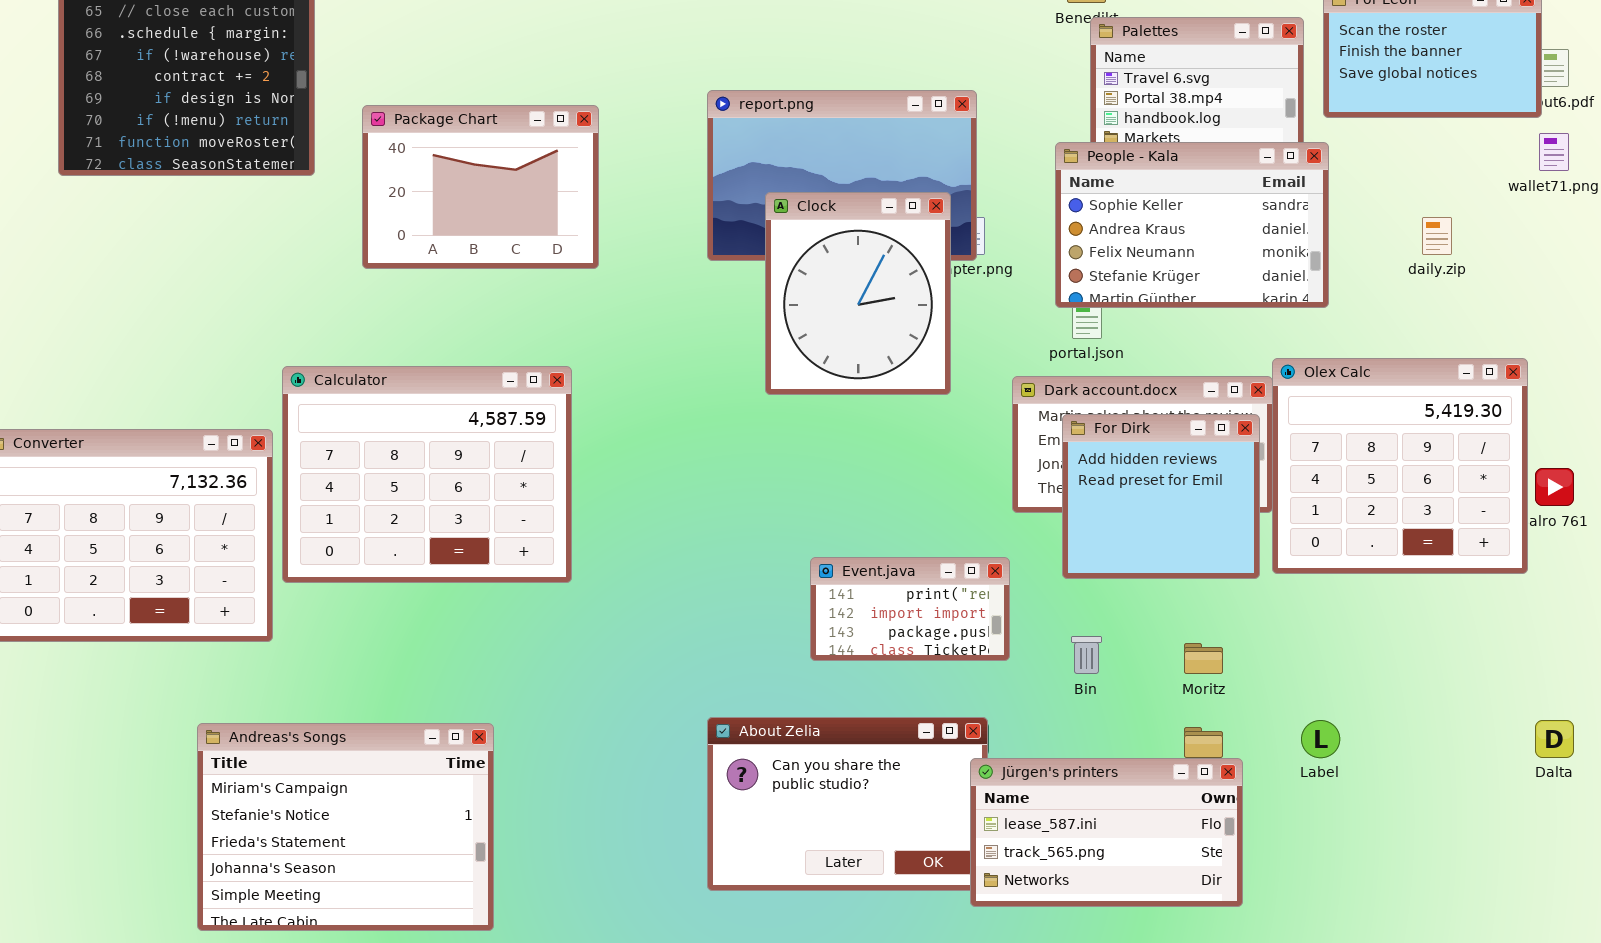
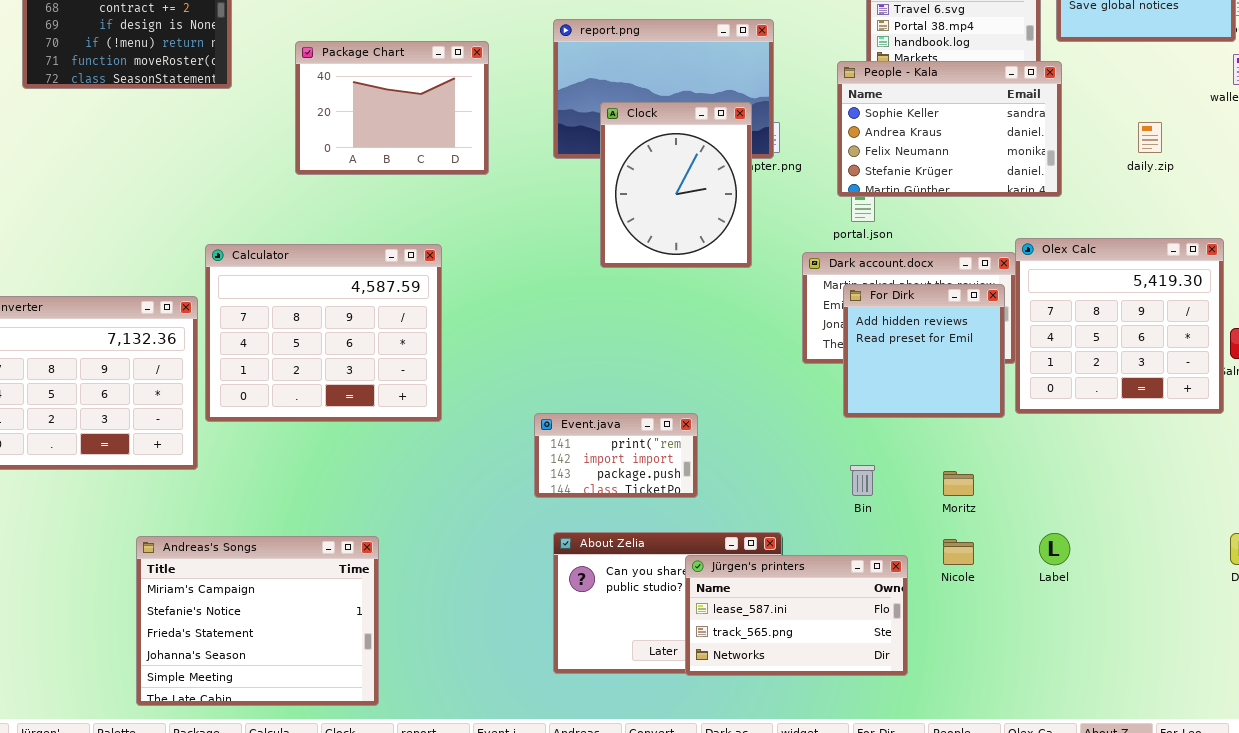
Package Chart: [362,105,599,269] -> [295,41,489,175], moved
Event.java: [810,557,1010,661] -> [534,413,698,498], moved
Jürgen's printers: [970,758,1243,907] -> [685,555,908,676], moved

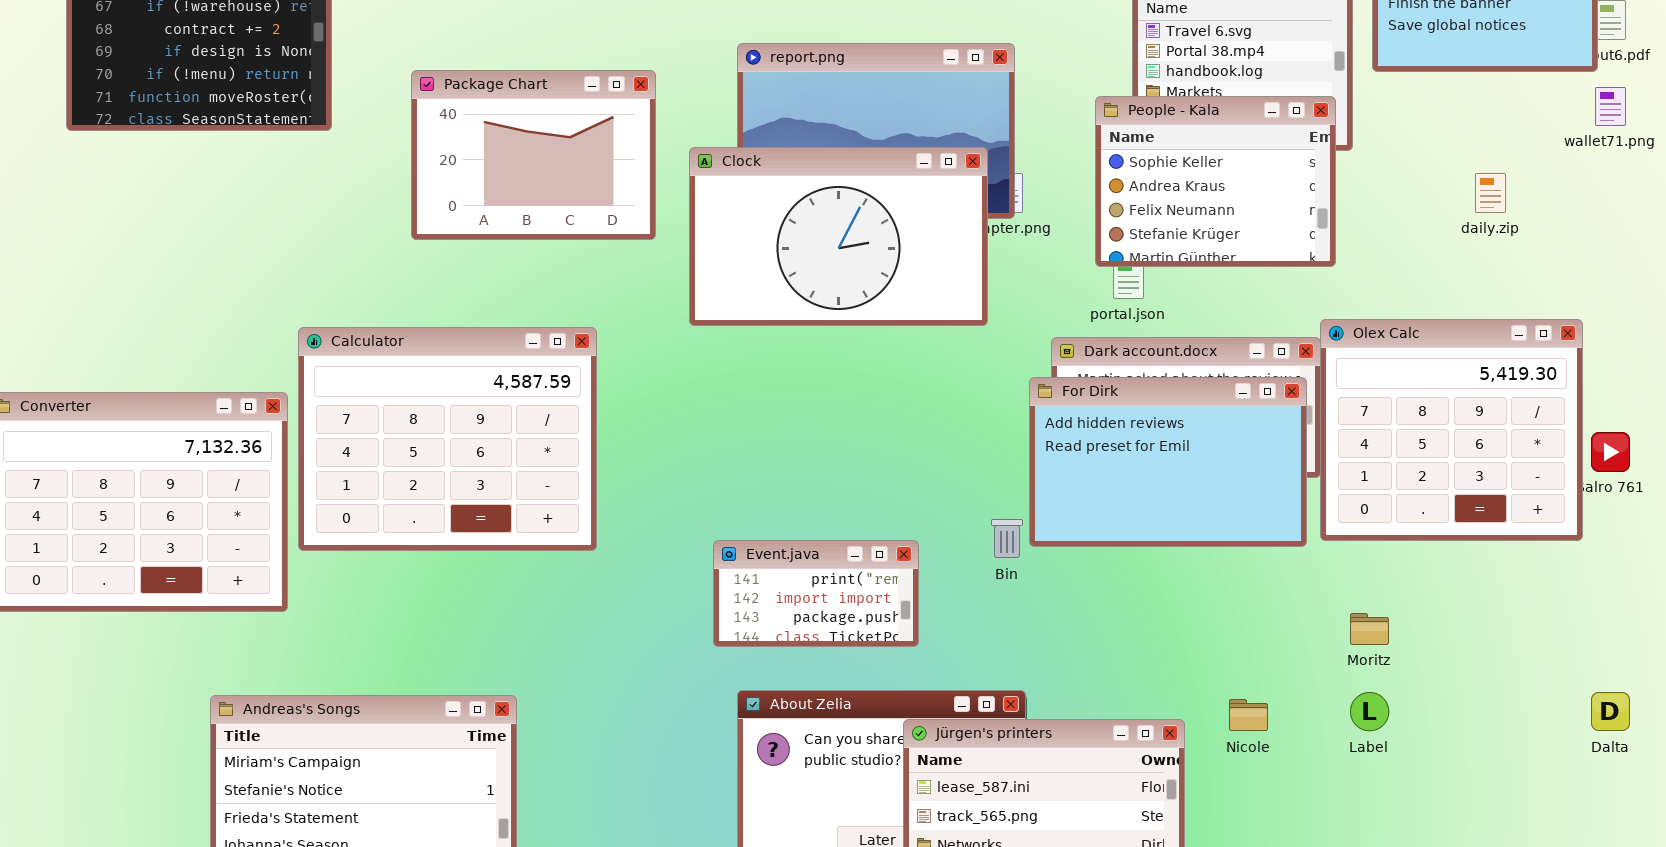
People - Kala: [837,61,1062,197] -> [1095,96,1336,267], resized
Clock: [600,102,752,268] -> [689,147,988,326], resized
For Dirk: [843,284,1005,418] -> [1029,377,1307,547], resized
Bin: [850,465,875,496] -> [991,519,1023,558], moved
Moritz: [943,471,974,496] -> [1350,613,1389,645], moved

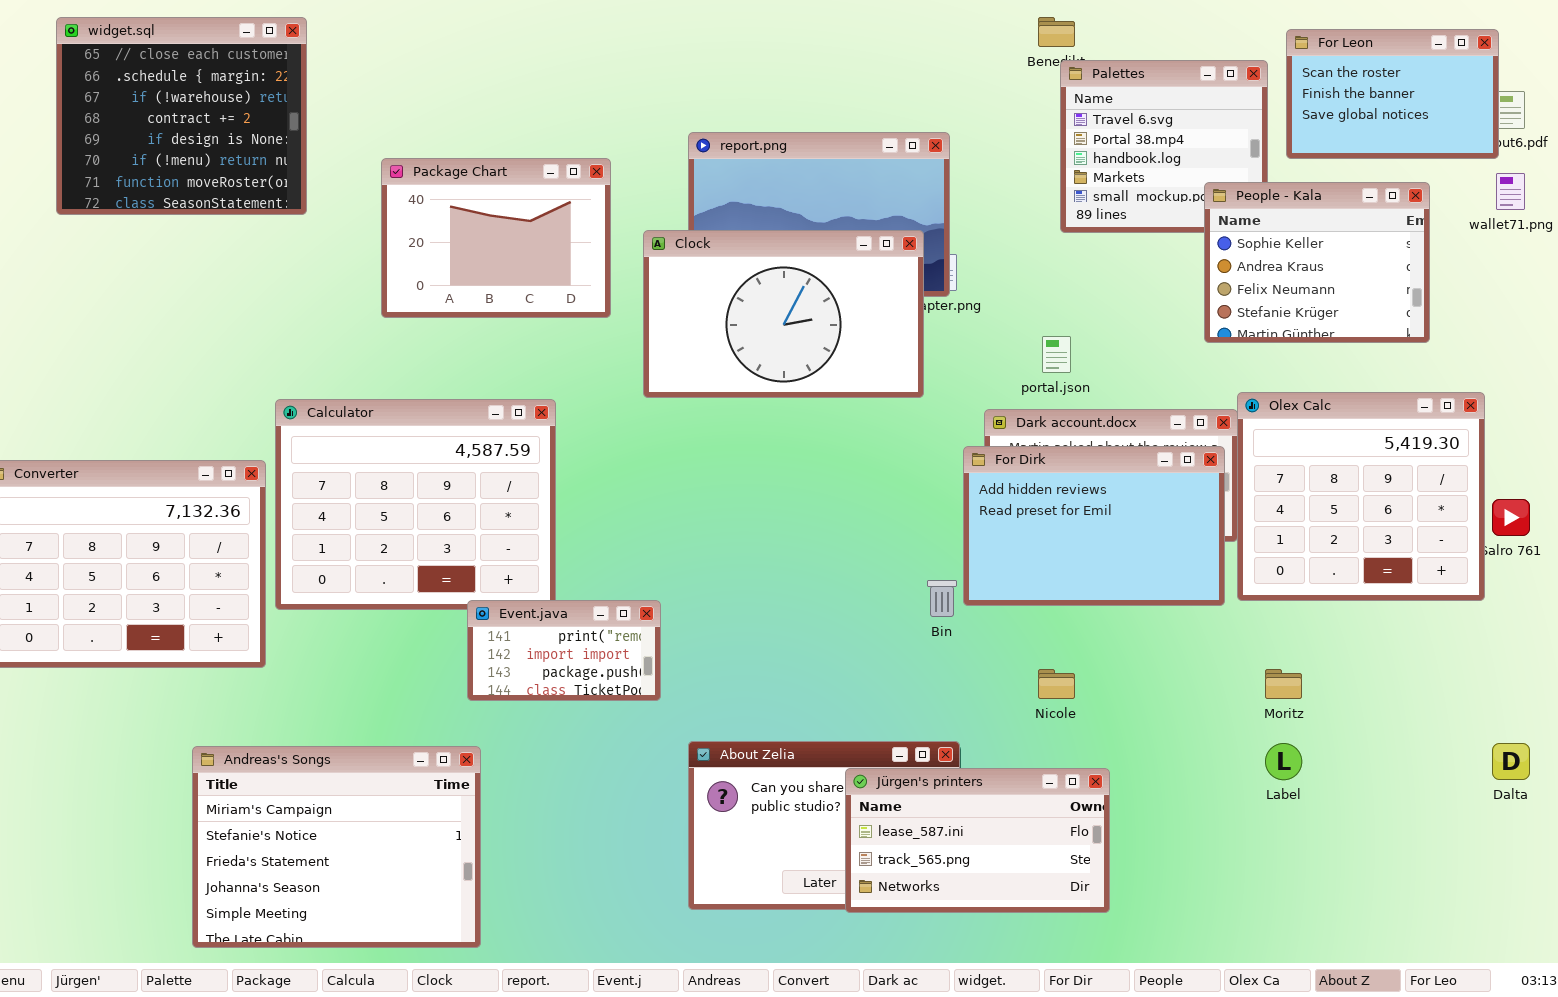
People - Kala: [1095,96,1336,267] -> [1204,182,1430,343], moved
Event.java: [713,540,919,647] -> [467,600,661,701], moved
Nicole: [1229,699,1268,731] -> [1038,669,1075,699], moved

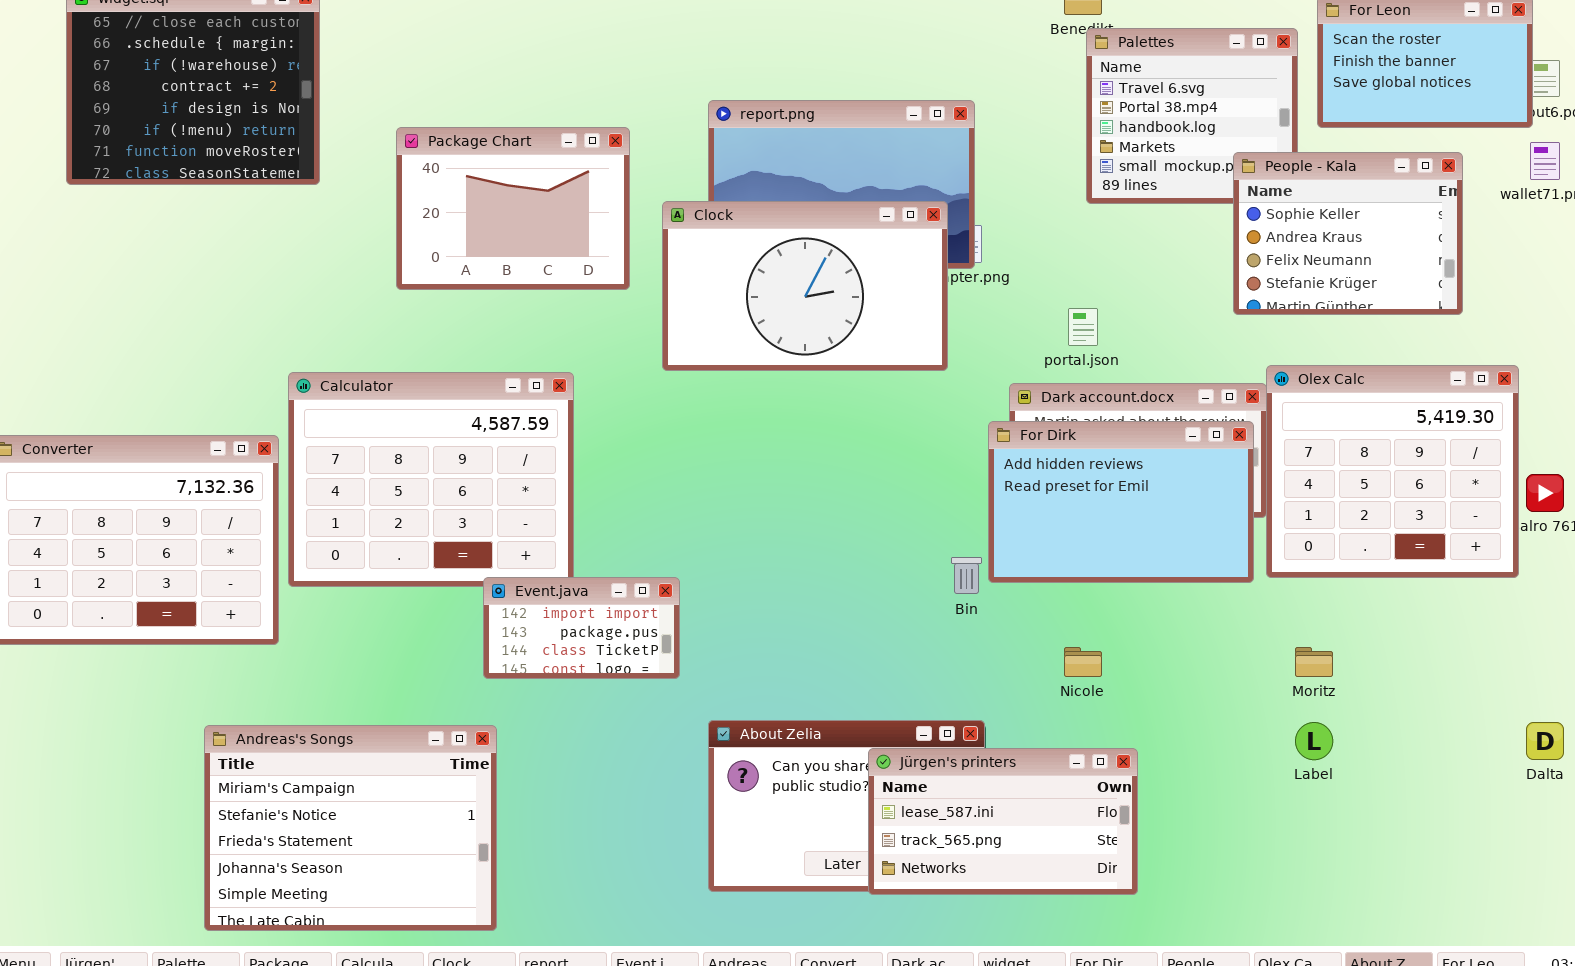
Event.java: [467,600,661,701] -> [483,577,680,679], scrolled down 1 row

